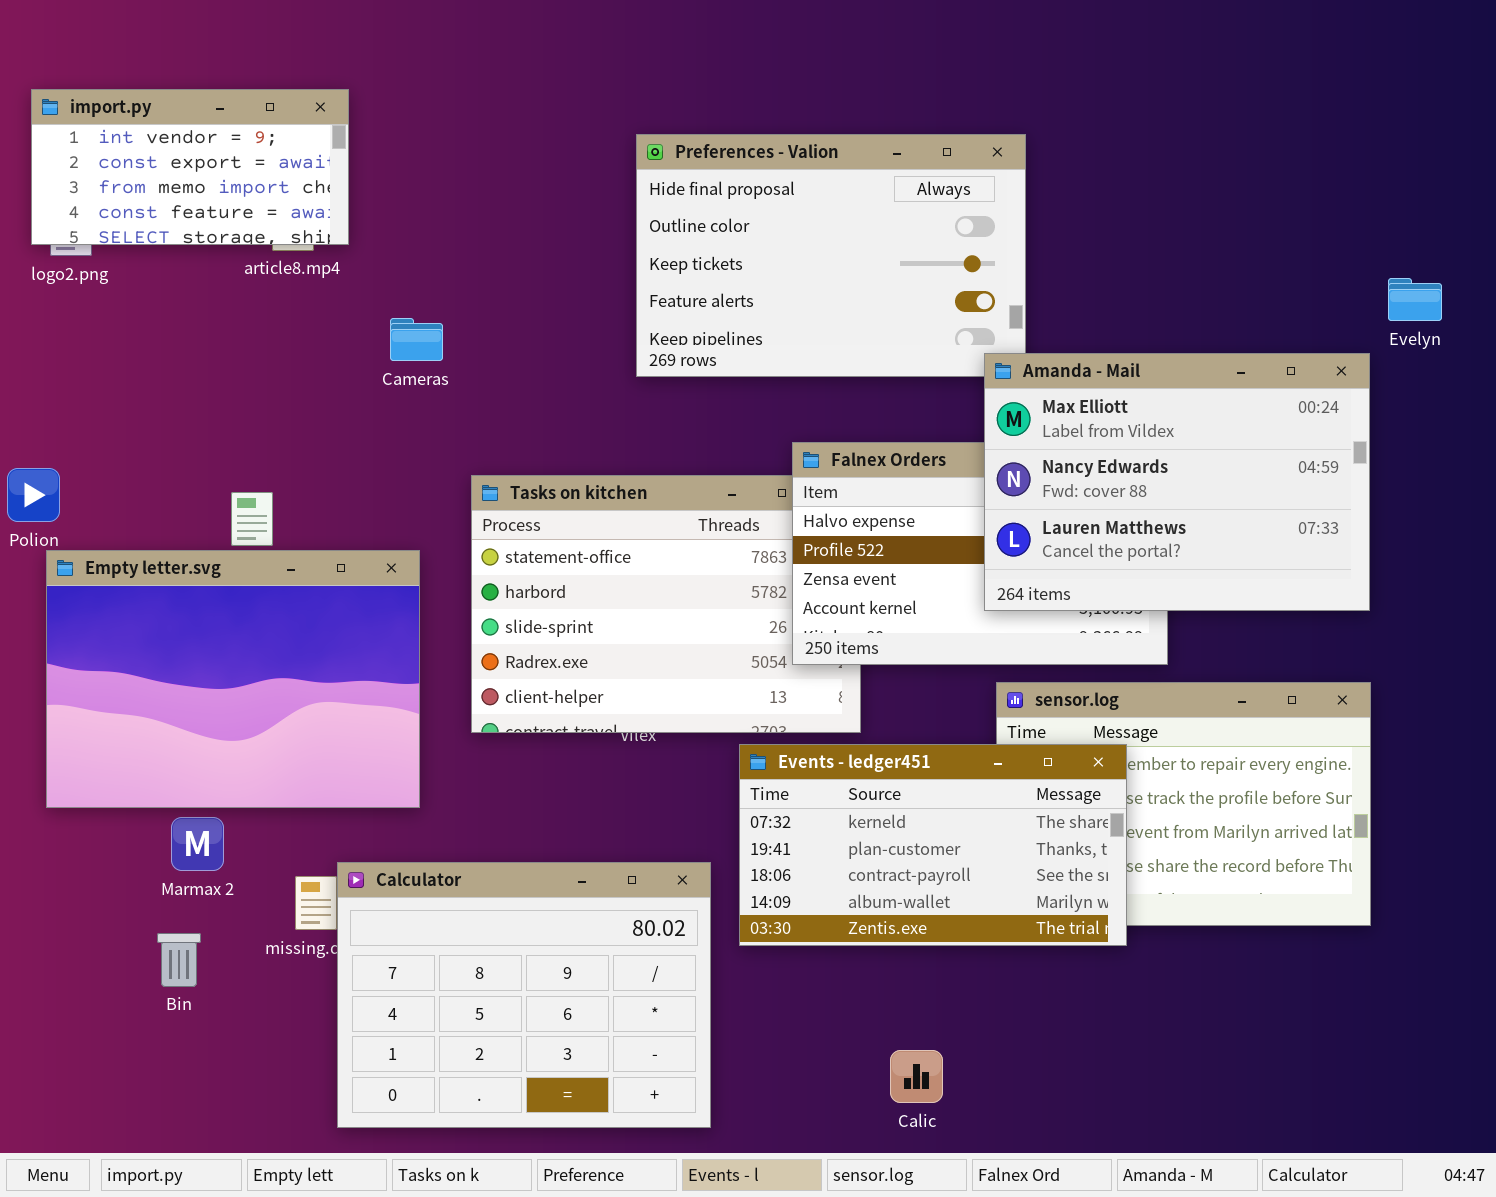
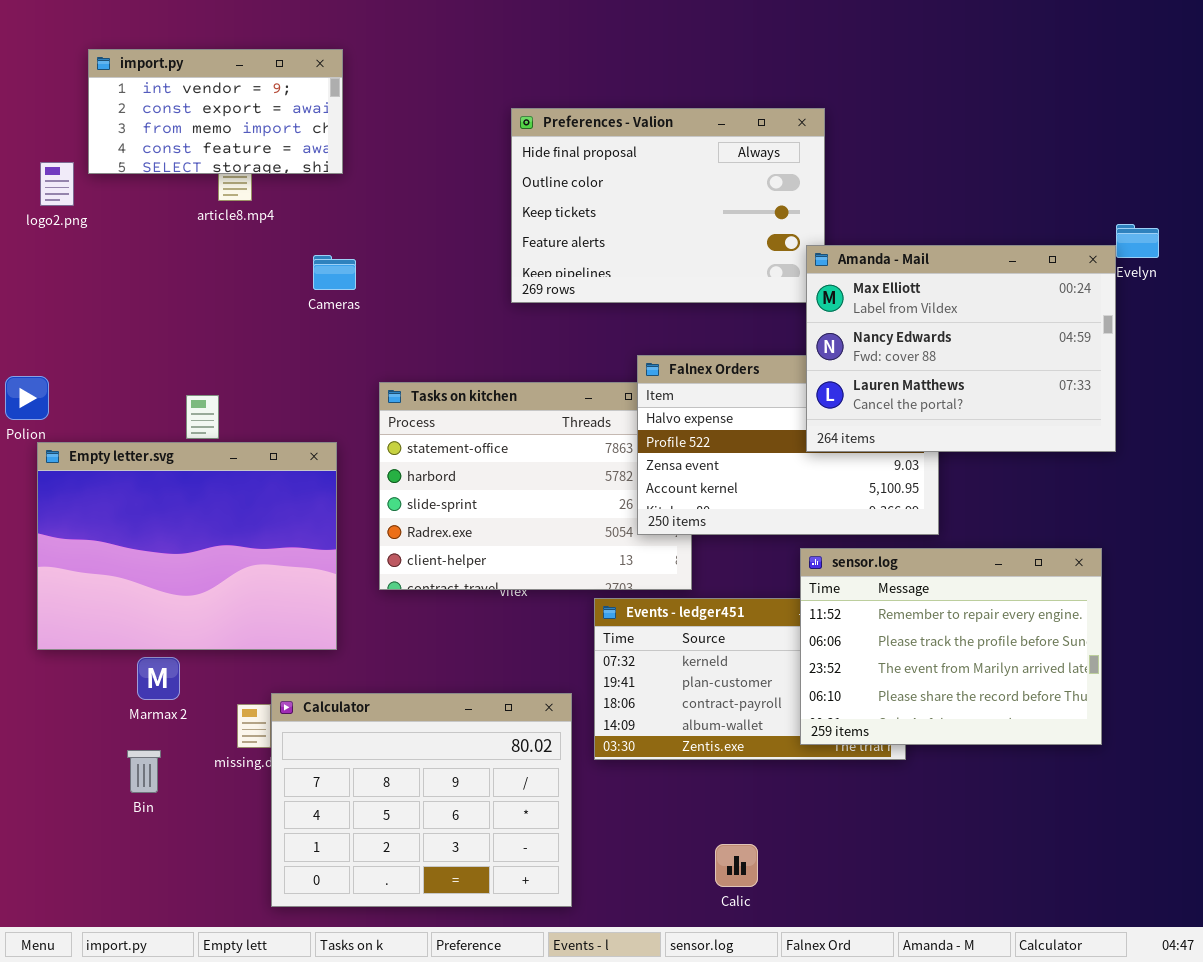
import.py: [31,89,349,245] -> [88,49,343,174], moved
Amanda - Mail: [984,353,1370,611] -> [806,245,1116,452], moved
sensor.log: [996,682,1371,926] -> [800,548,1102,745], raised

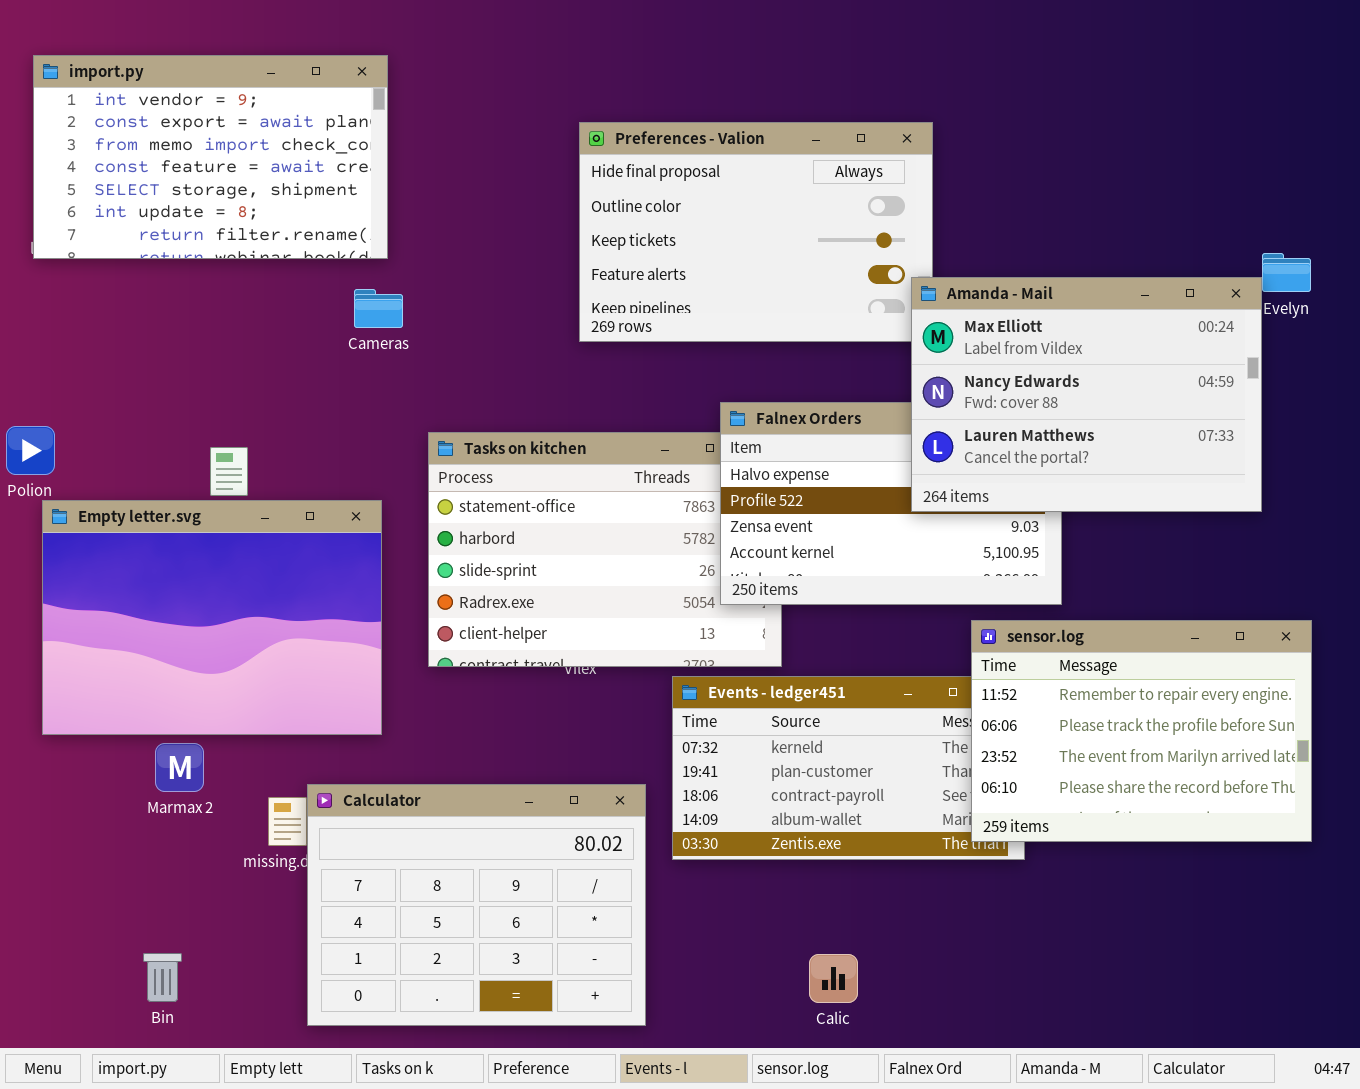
import.py: [88,49,343,174] -> [33,55,388,259], resized
sensor.log: [800,548,1102,745] -> [971,620,1312,842], moved
Bin: [127,750,161,793] -> [143,953,182,1002], moved

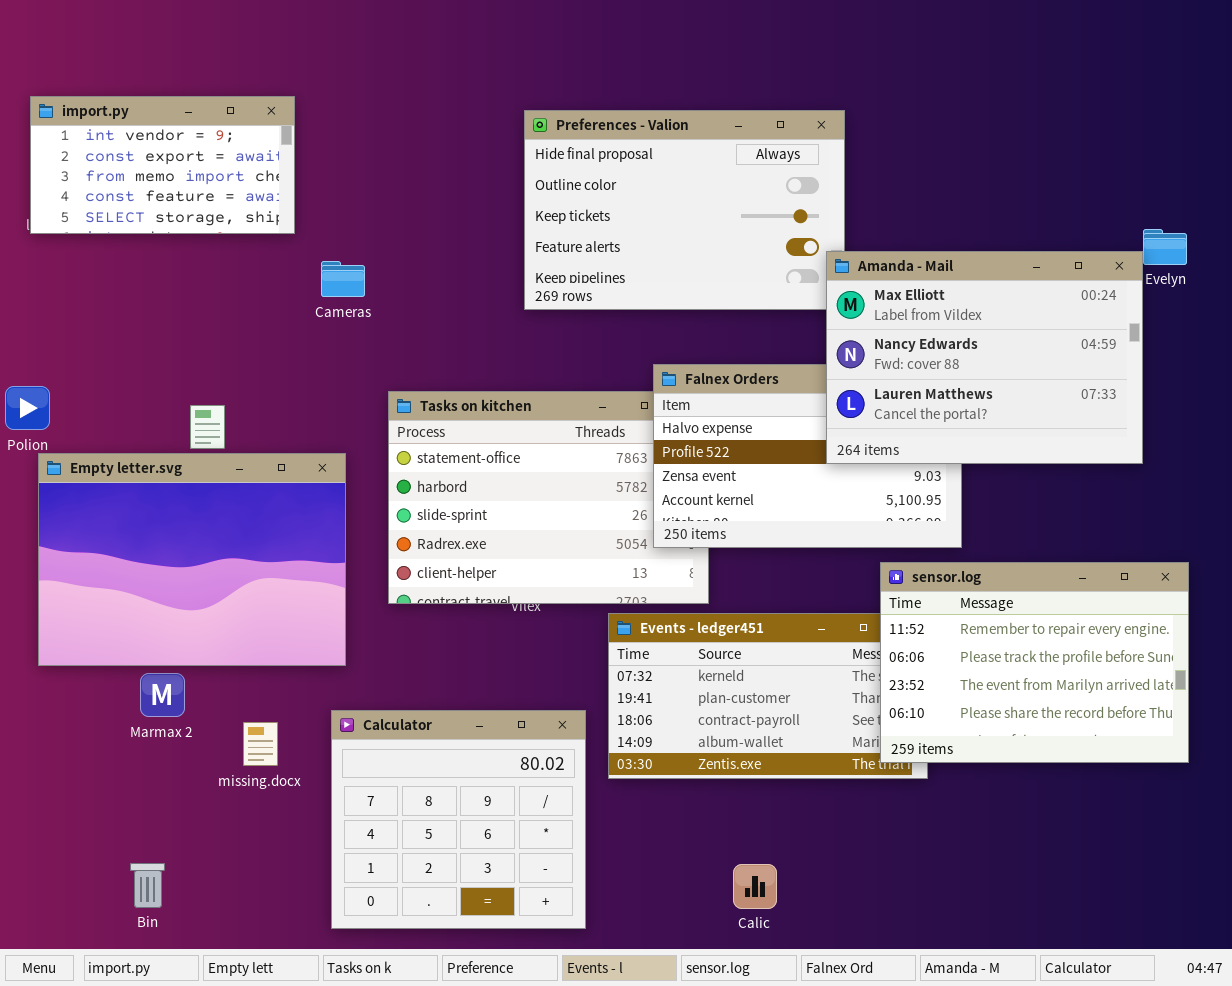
import.py: [33,55,388,259] -> [30,96,295,234], resized
Calculator: [307,784,646,1026] -> [331,710,586,929], resized

